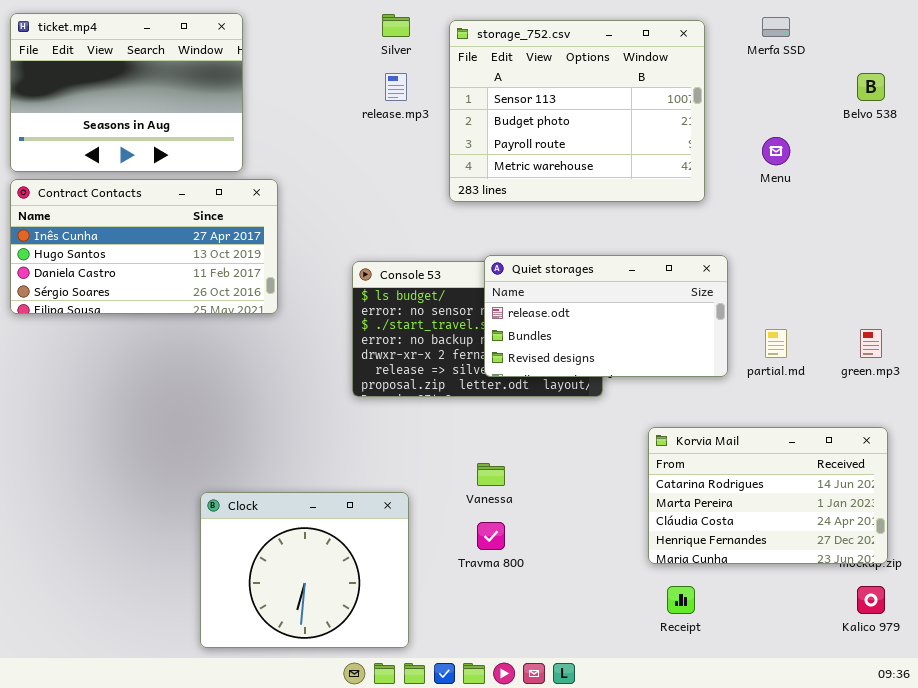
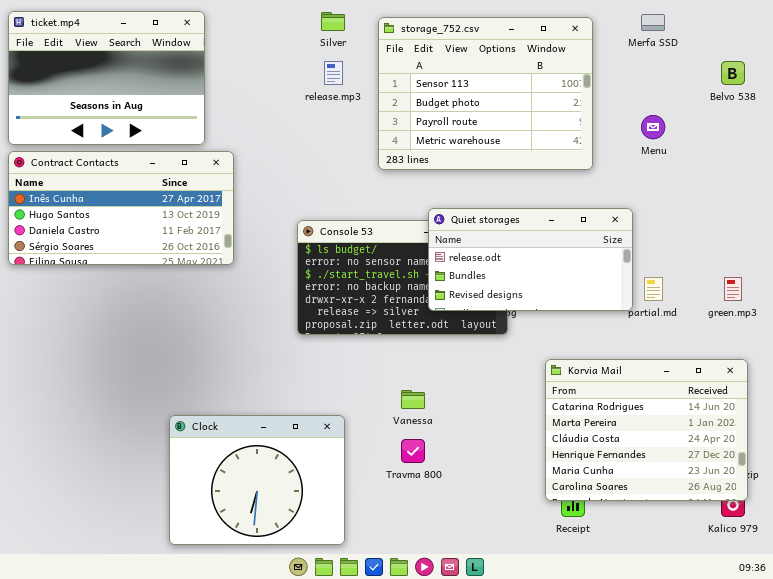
Quiet storages: [484,255,728,377] -> [428,208,633,311], moved
Korvia Mail: [648,427,888,564] -> [545,359,748,501], resized

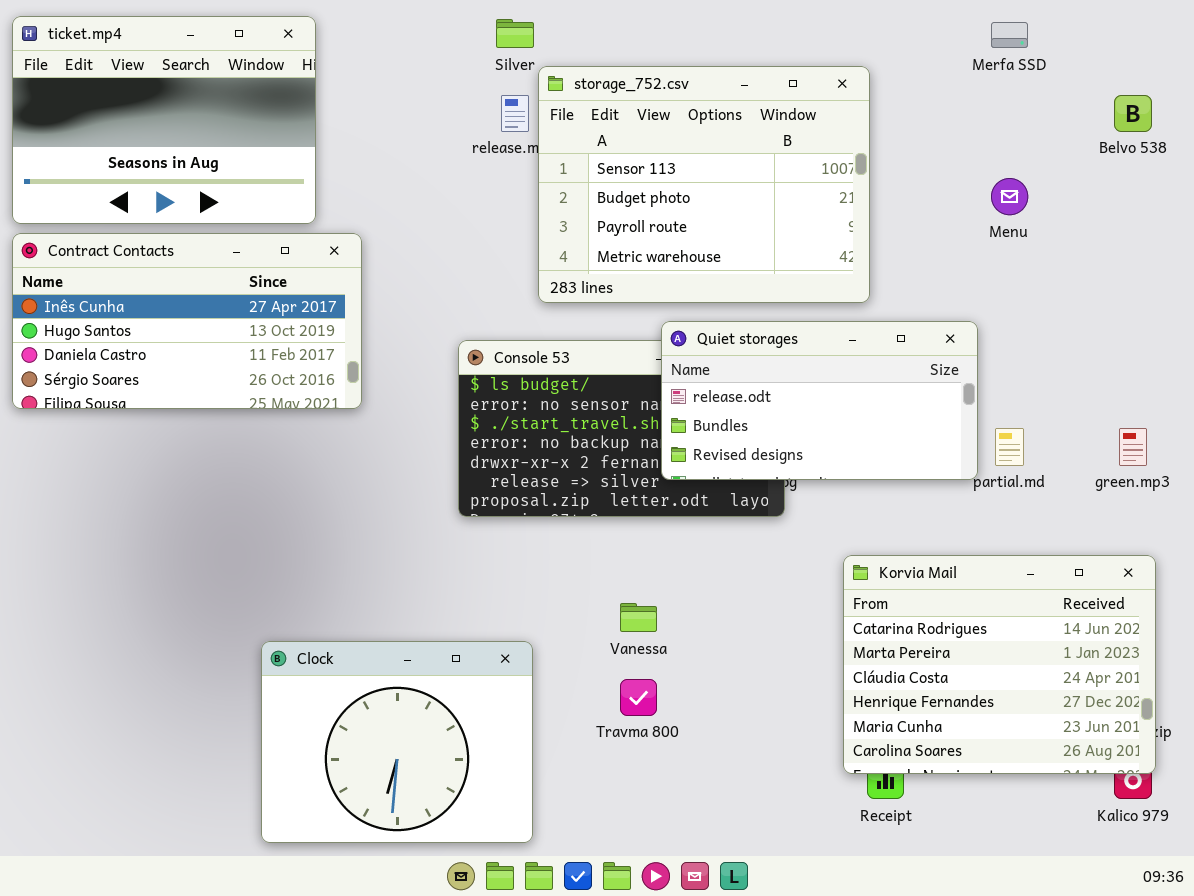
storage_752.csv: [378,17,593,170] -> [538,66,870,303], moved

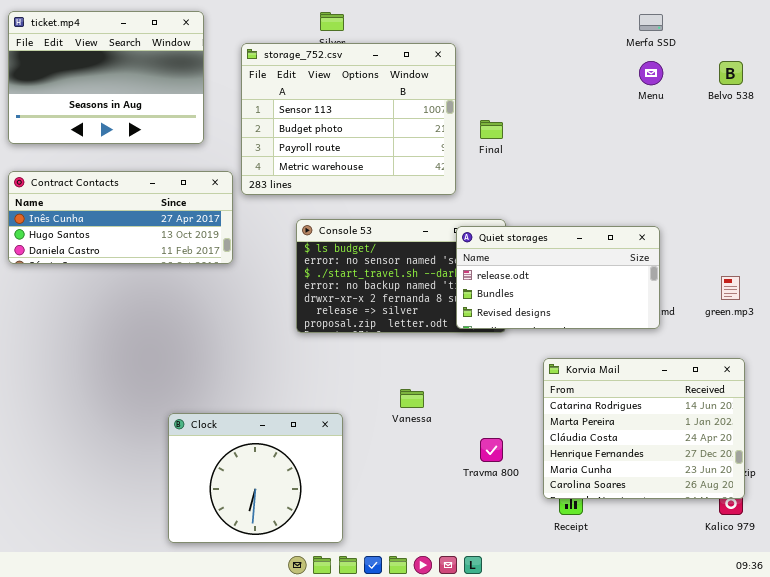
storage_752.csv: [538,66,870,303] -> [241,43,456,195], moved
Menu: [991,178,1028,215] -> [639,61,663,85], moved
Contract Contacts: [12,233,362,409] -> [8,171,233,264], resized
Quiet storages: [661,321,978,480] -> [456,226,660,329], moved
Travma 800: [620,679,657,716] -> [480,438,503,462], moved

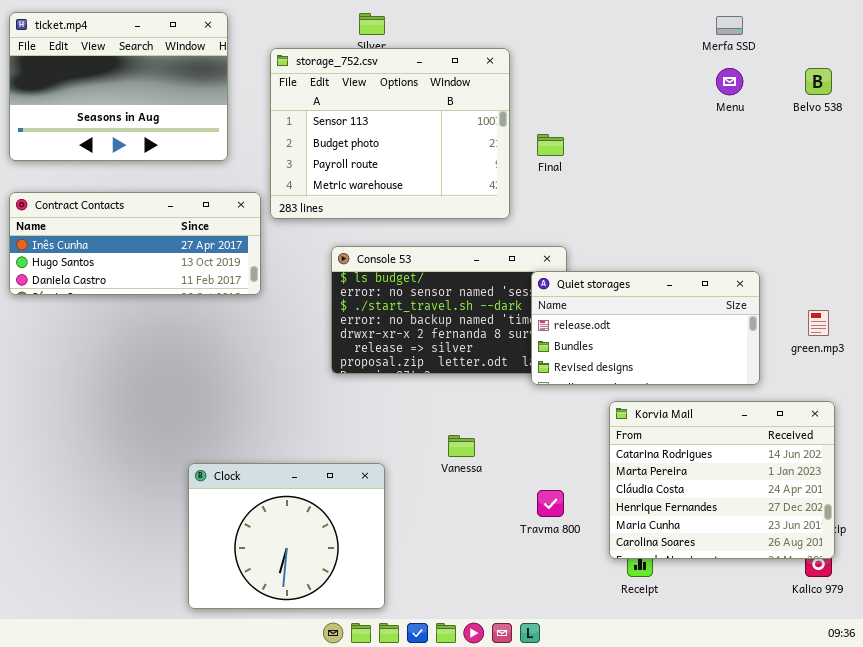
Quiet storages: [456,226,660,329] -> [531,271,760,385], moved

